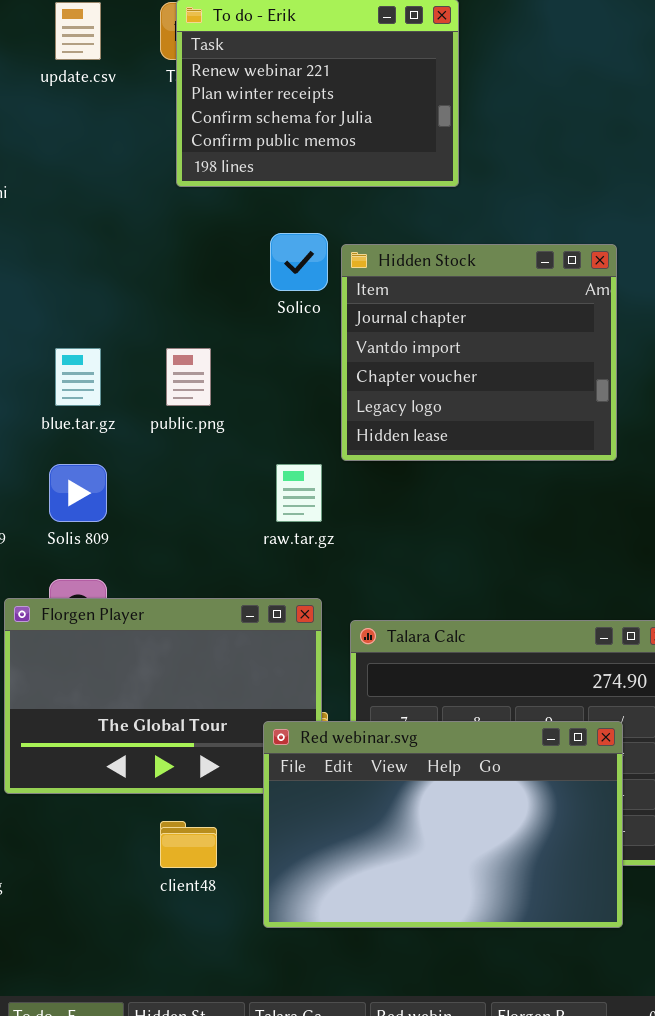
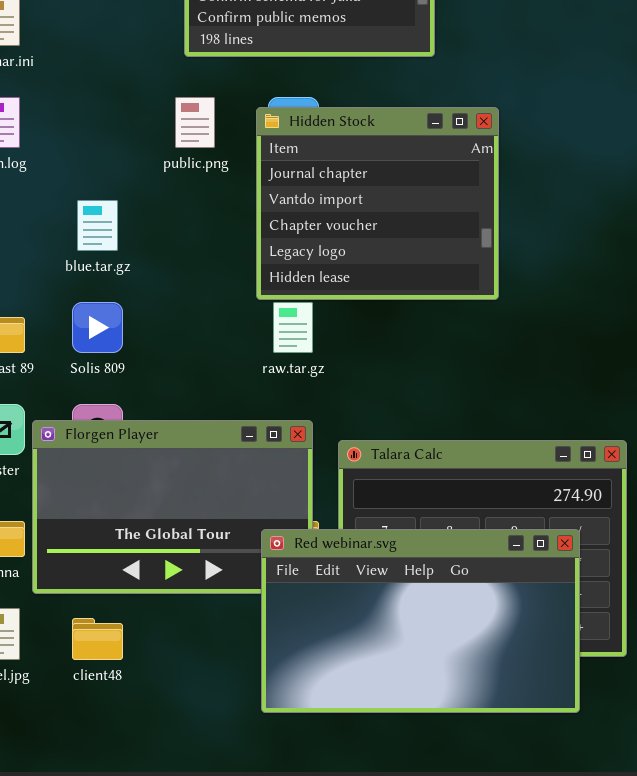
Hidden Stock: [341,244,617,461] -> [256,107,499,300], moved
public.png: [166,348,211,406] -> [175,97,215,148], moved
client48: [160,821,217,868] -> [72,618,123,660], moved

